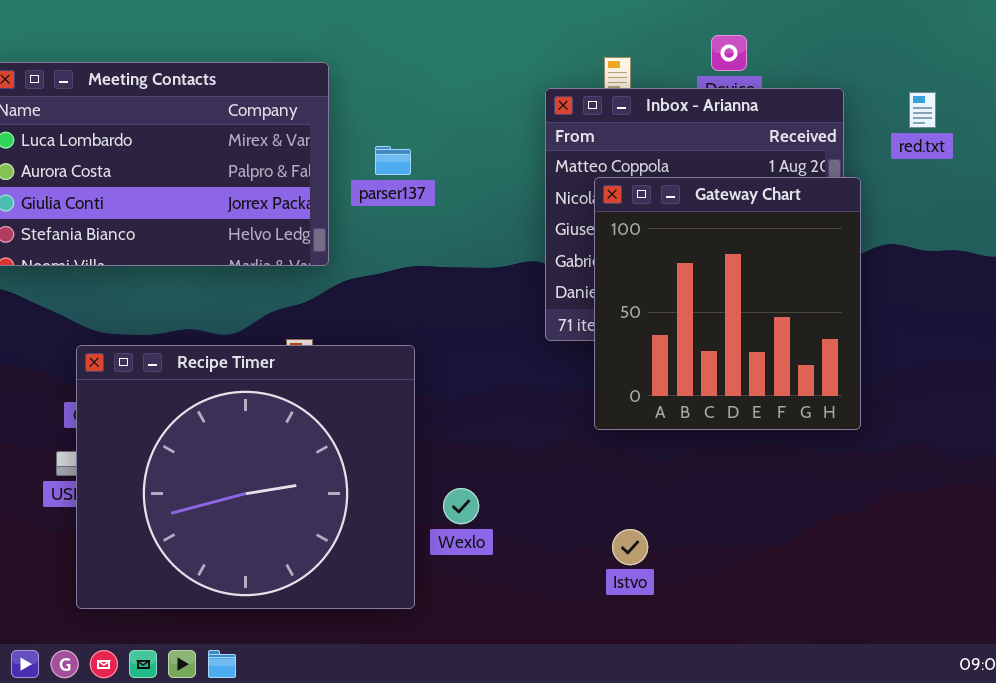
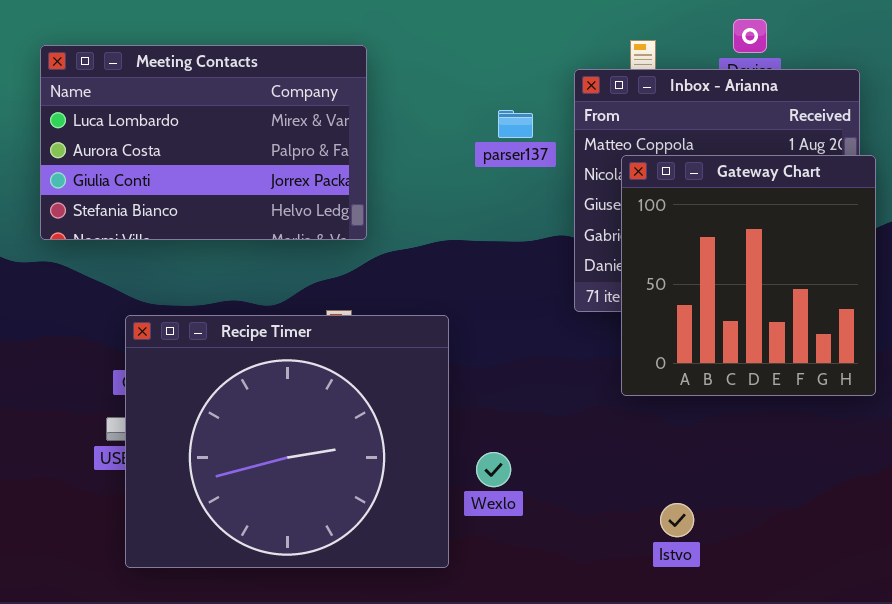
parser137: [375,146,411,175] -> [498,110,533,138], moved
Istvo: [612,529,648,565] -> [660,503,694,537], moved

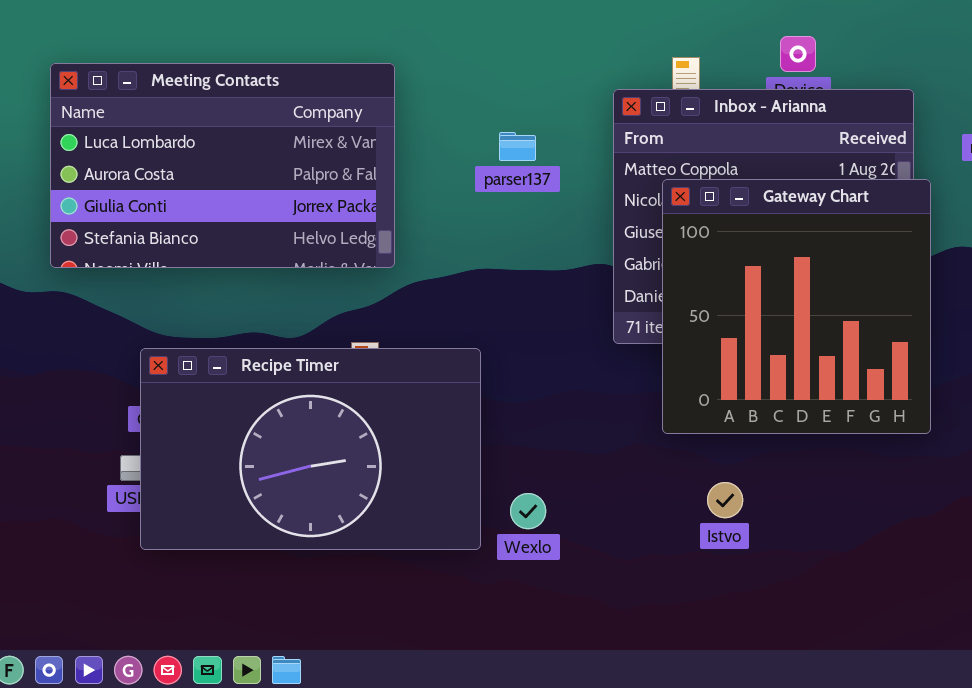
parser137: [498,110,533,138] -> [499,132,536,161], moved
Recipe Timer: [125,315,449,568] -> [140,348,481,550], resized
Istvo: [660,503,694,537] -> [707,482,743,518], moved

